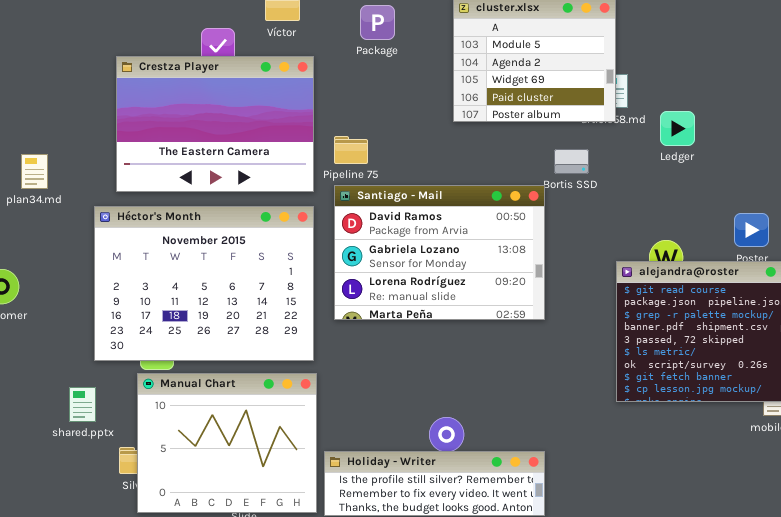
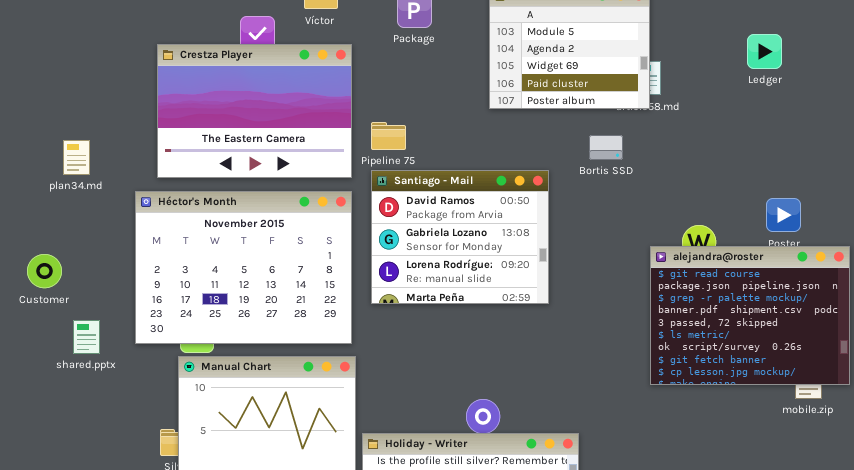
Ledger: [660,111,695,146] -> [747,34,782,69], moved
Santiago - Mail: [334,185,545,320] -> [371,170,549,304], resized
shared.pptx: [69,387,96,422] -> [73,320,100,354], moved

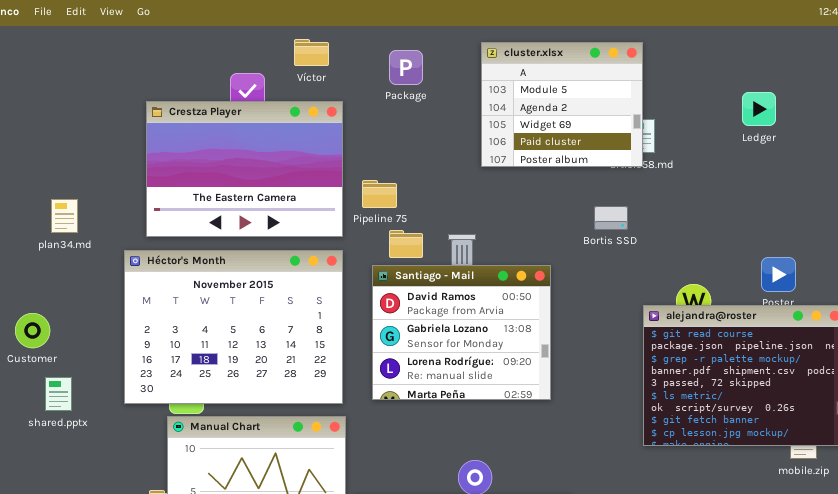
Bortis SSD: [589,135,623,160] -> [594,206,628,230], moved
Santiago - Mail: [371,170,549,304] -> [372,265,551,400], moved
shared.pptx: [73,320,100,354] -> [45,377,72,411], moved

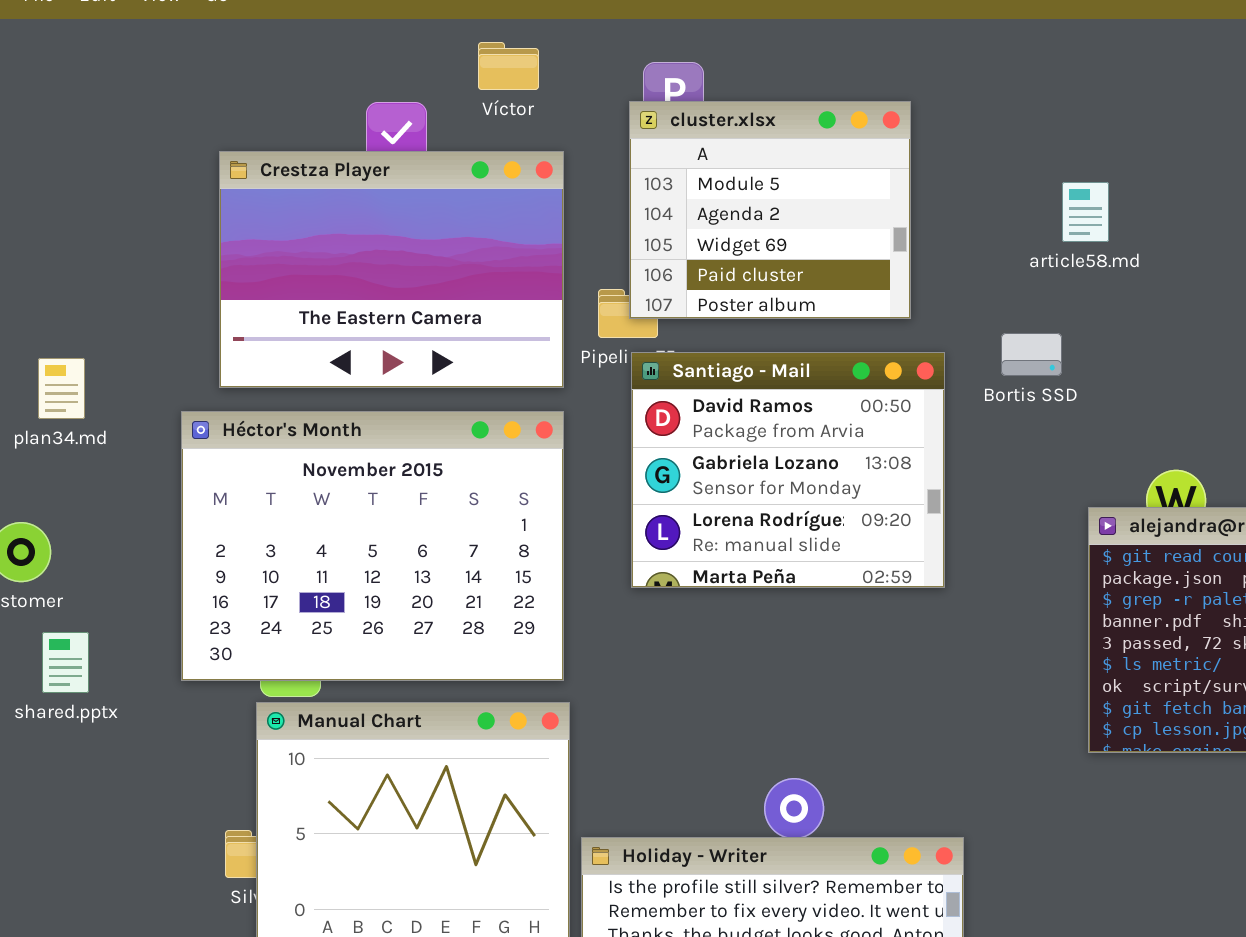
cluster.xlsx: [481,42,643,167] -> [629,101,911,319], moved
plan34.md: [51,199,78,233] -> [38,358,85,419], moved
Santiago - Mail: [372,265,551,400] -> [631,352,945,588], moved

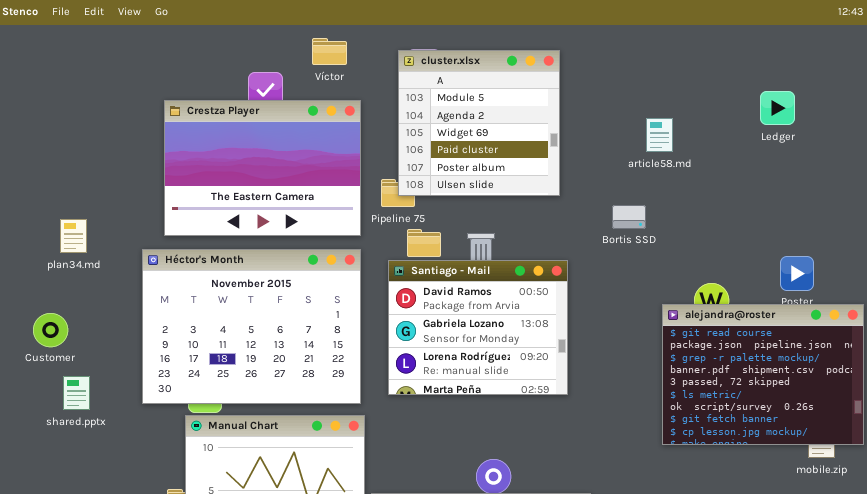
cluster.xlsx: [629,101,911,319] -> [398,50,560,196], resized
Santiago - Mail: [631,352,945,588] -> [388,260,568,395], moved

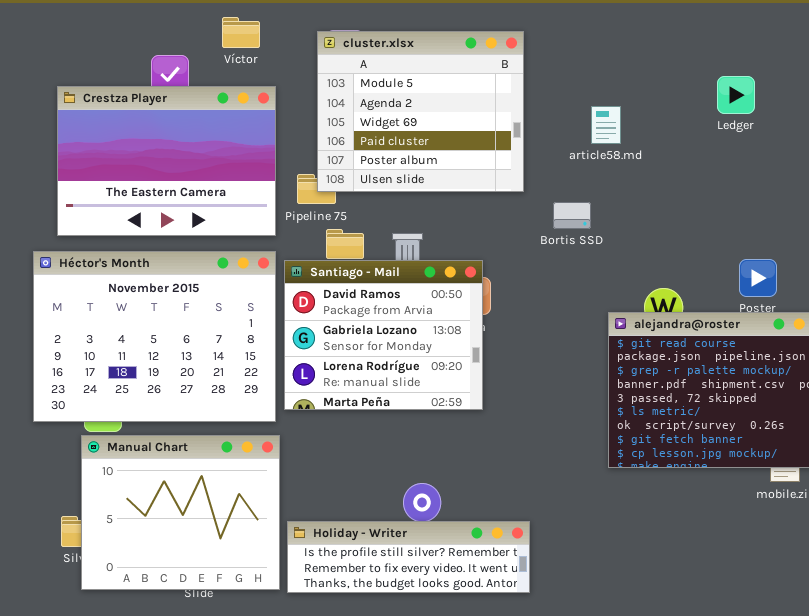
cluster.xlsx: [398,50,560,196] -> [317,31,524,192], resized
Santiago - Mail: [388,260,568,395] -> [284,260,483,410], moved

